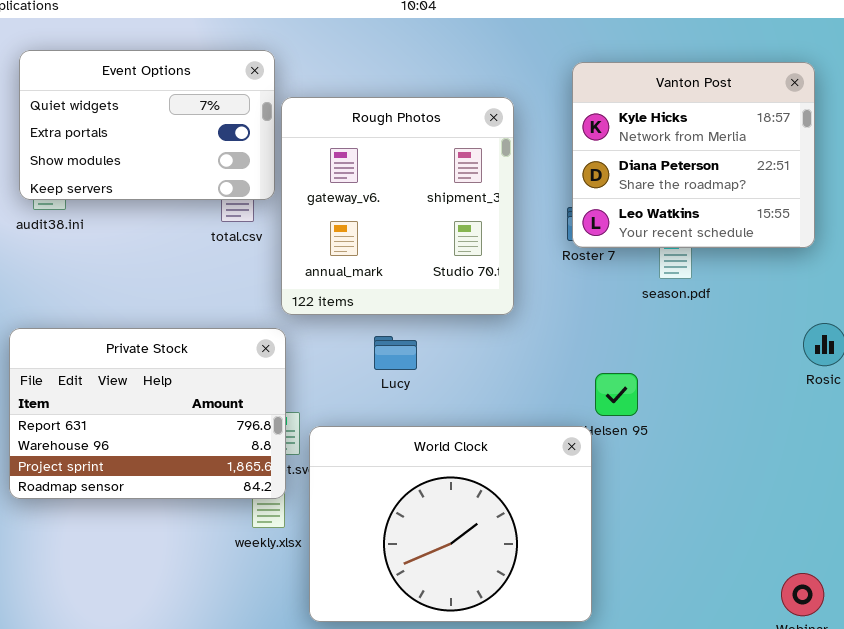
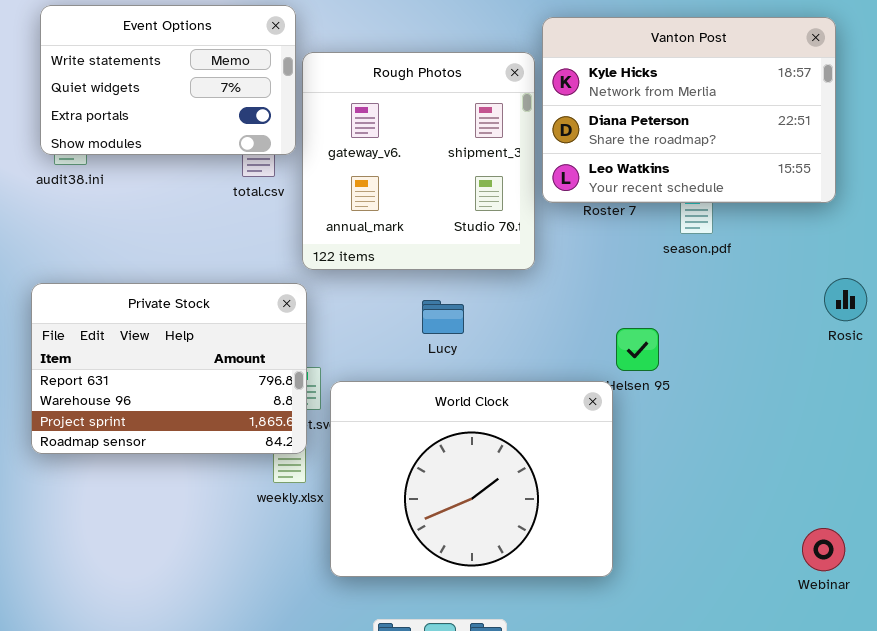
Event Options: [19,50,275,200] -> [40,5,296,155], scrolled up 1 row
Vanton Post: [572,62,815,248] -> [542,17,836,203], resized
Lucy: [374,336,417,370] -> [422,300,464,334], moved

